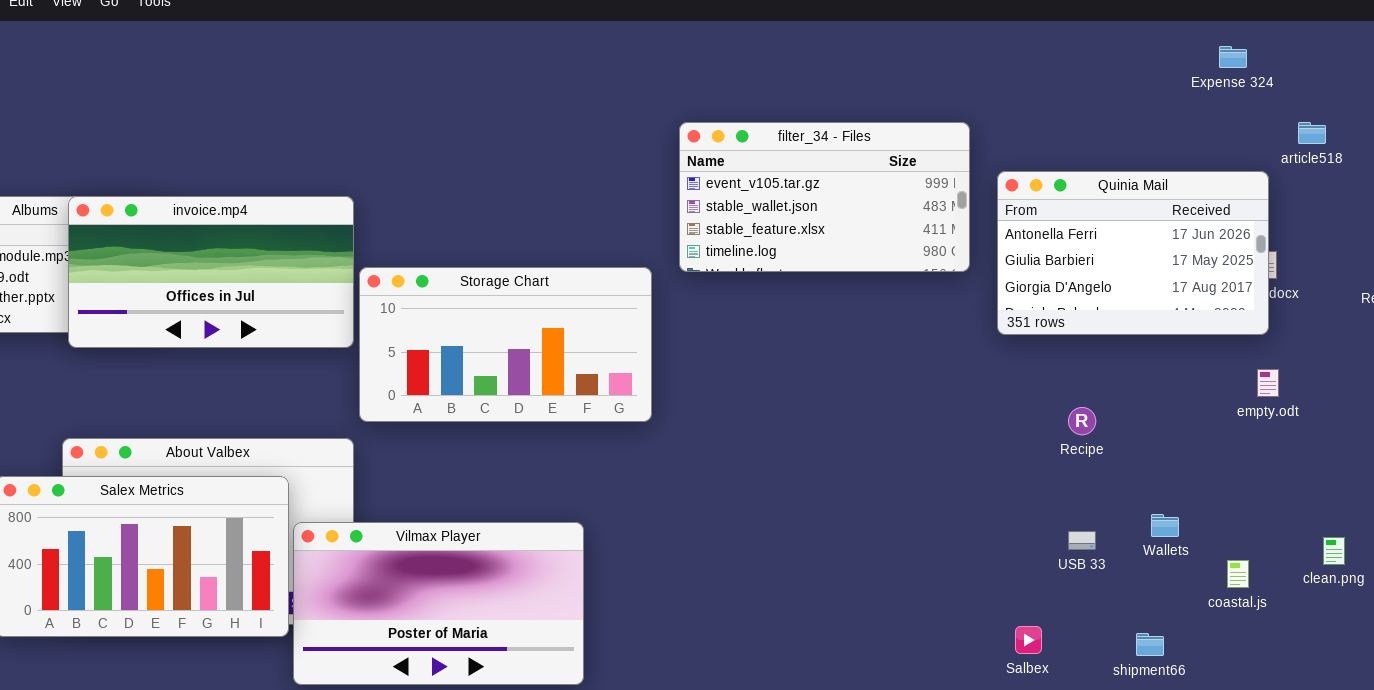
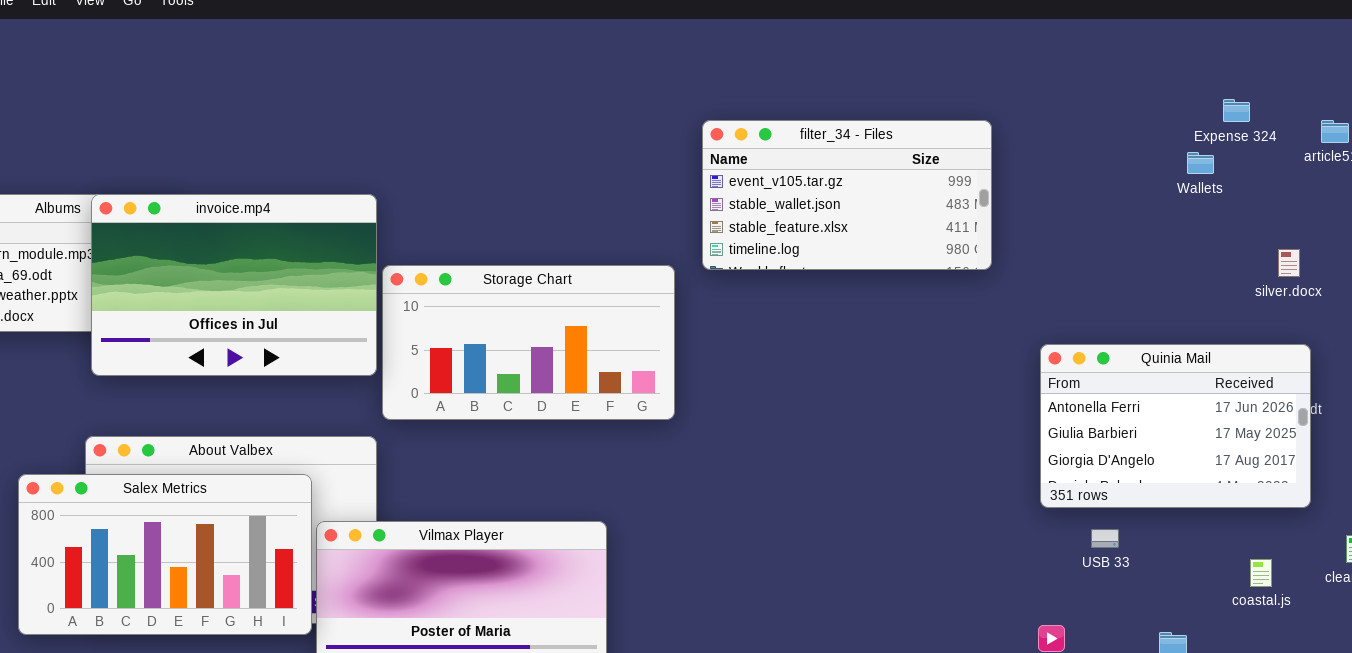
Expense 324: [1219,46,1247,68] -> [1223,99,1250,122], moved
Quinia Mail: [997,171,1269,335] -> [1040,344,1311,508], moved
invoice.mp4: [68,196,354,348] -> [91,194,377,376], resized
Wallets: [1151,514,1179,537] -> [1187,152,1214,174], moved

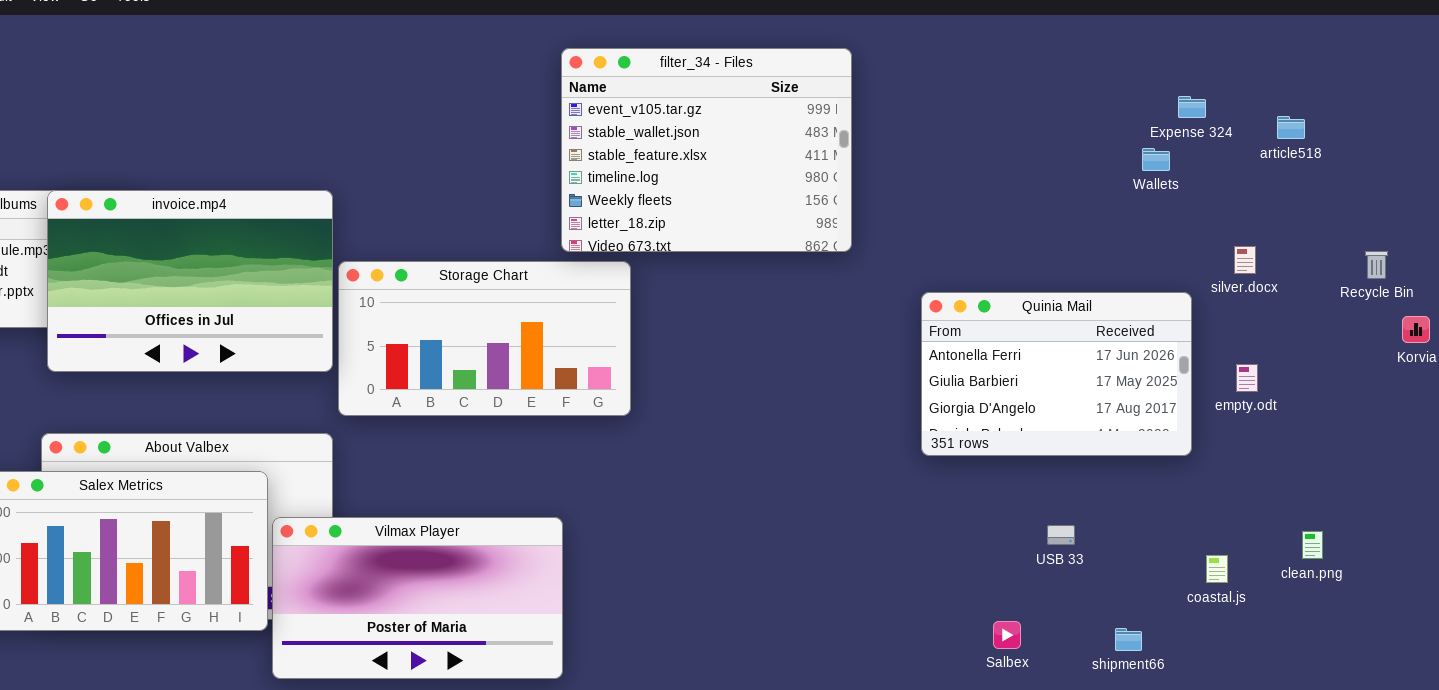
filter_34 - Files: [702,120,992,270] -> [561,48,852,252], moved, resized
Quinia Mail: [1040,344,1311,508] -> [921,292,1192,456], moved

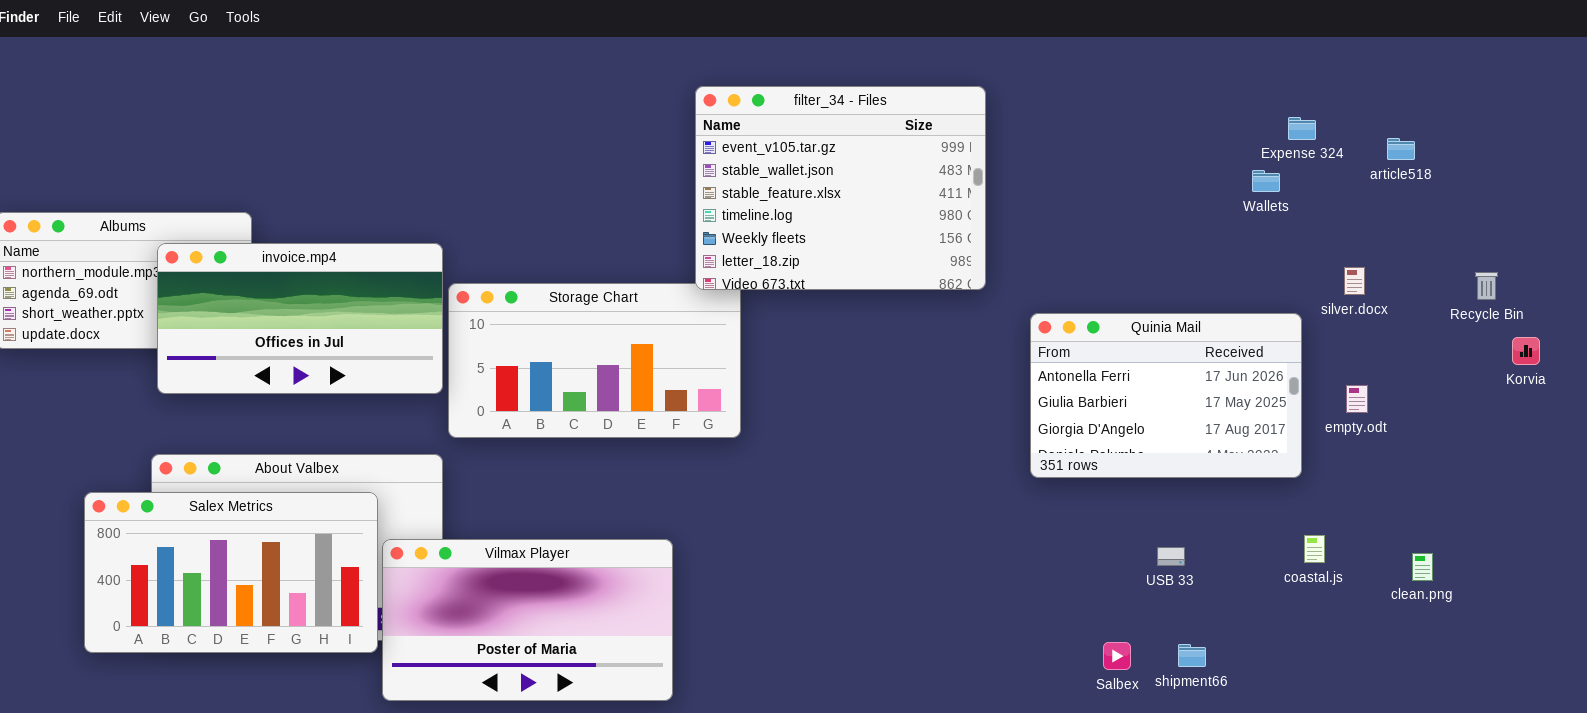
filter_34 - Files: [561,48,852,252] -> [695,86,986,290], moved
invoice.mp4: [47,190,333,372] -> [157,243,443,394], resized
coastal.js: [1206,555,1228,583] -> [1304,535,1325,563], moved
shipment66: [1115,628,1142,651] -> [1178,644,1206,667], moved

